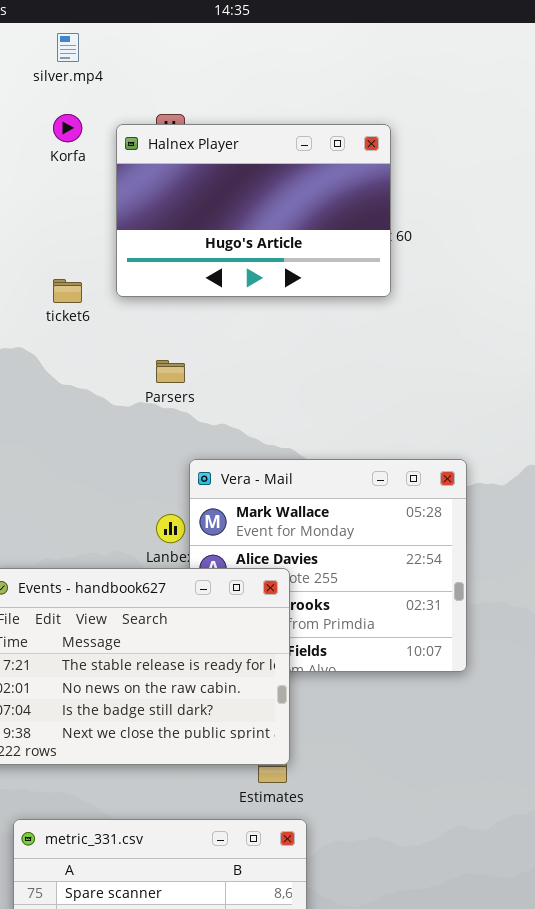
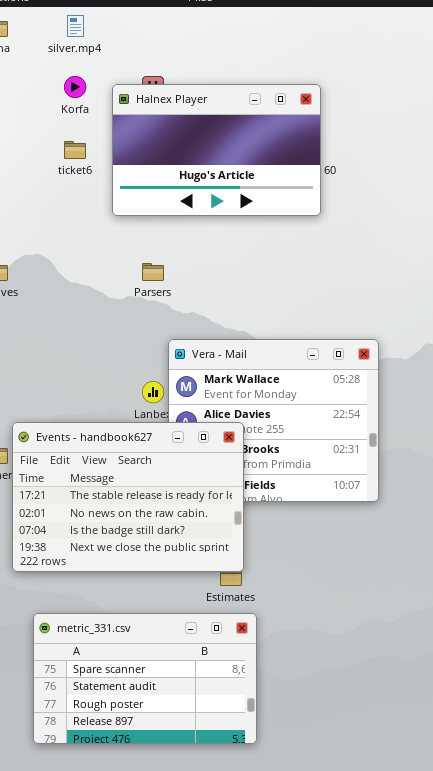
ticket6: [53,279,82,303] -> [64,141,86,159], moved

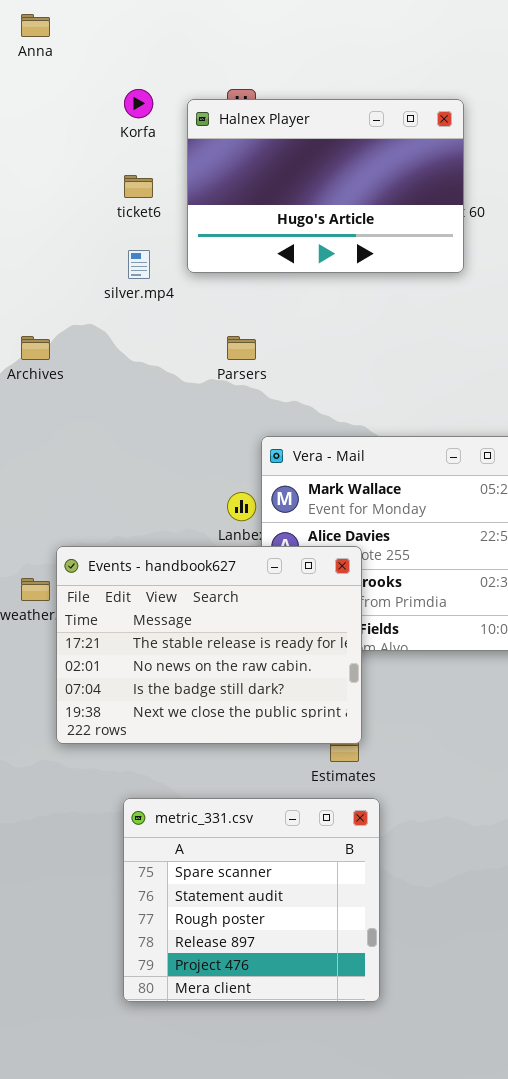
silver.mp4: [67,15,84,37] -> [128,250,150,279], moved
metric_331.csv: [33,613,257,744] -> [123,798,380,1002], resized

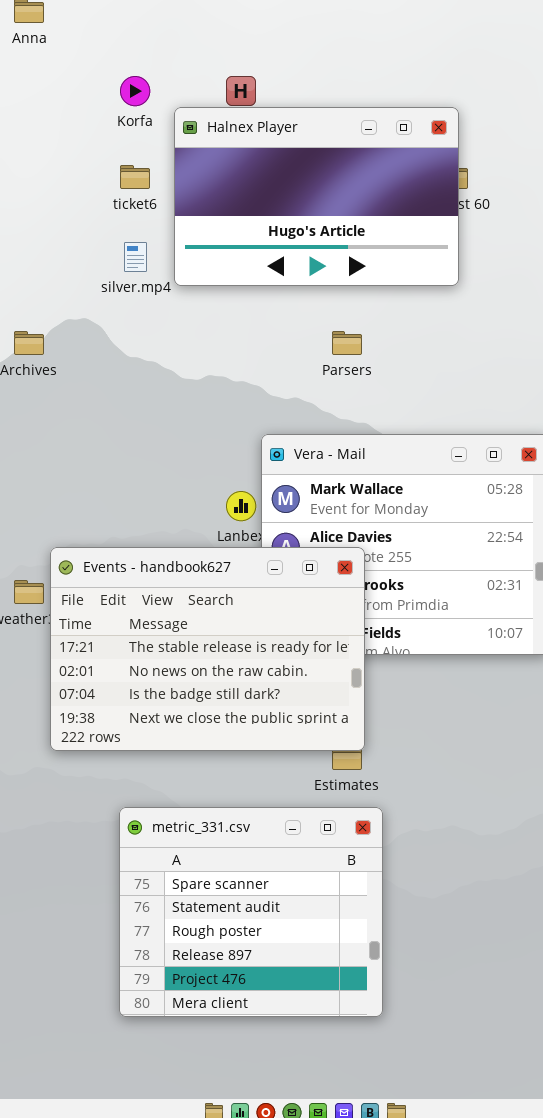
Halnex Player: [187,99,464,273] -> [174,107,459,286], moved
Parsers: [227,336,256,360] -> [332,331,362,355], moved

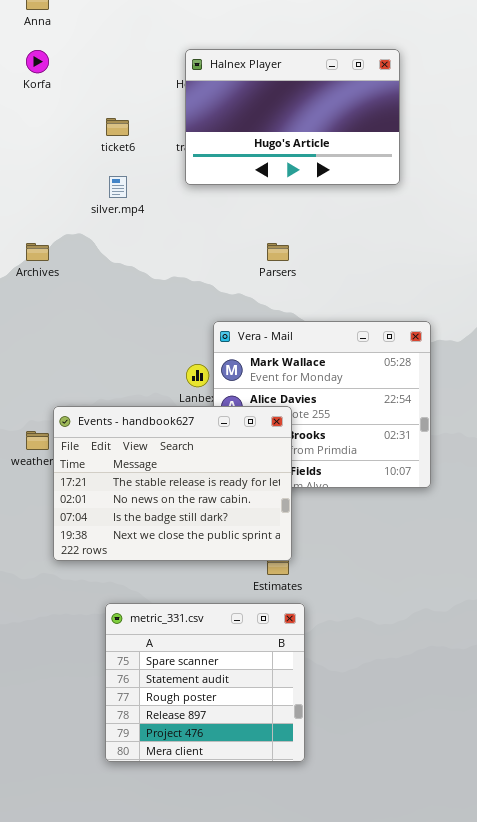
Korfa: [120,76,150,106] -> [26,50,49,73], moved
Halnex Player: [174,107,459,286] -> [185,49,400,185], moved

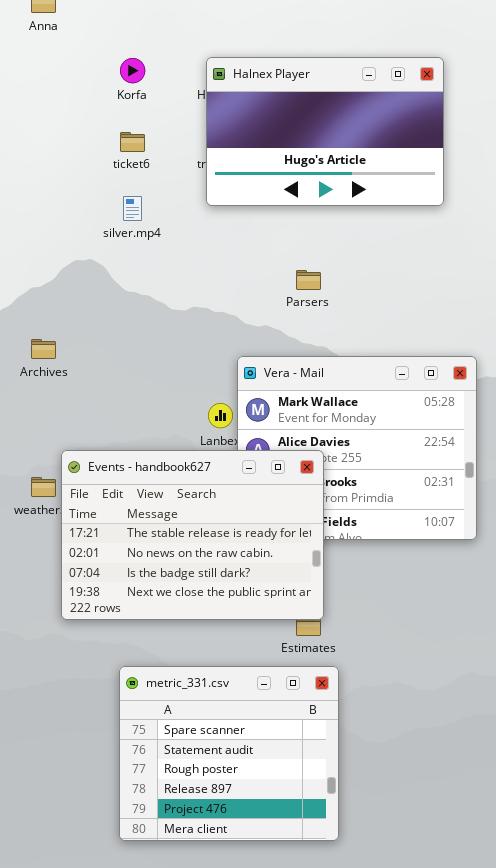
Korfa: [26,50,49,73] -> [120,58,145,83], moved
Archives: [26,243,49,261] -> [31,339,56,359], moved

